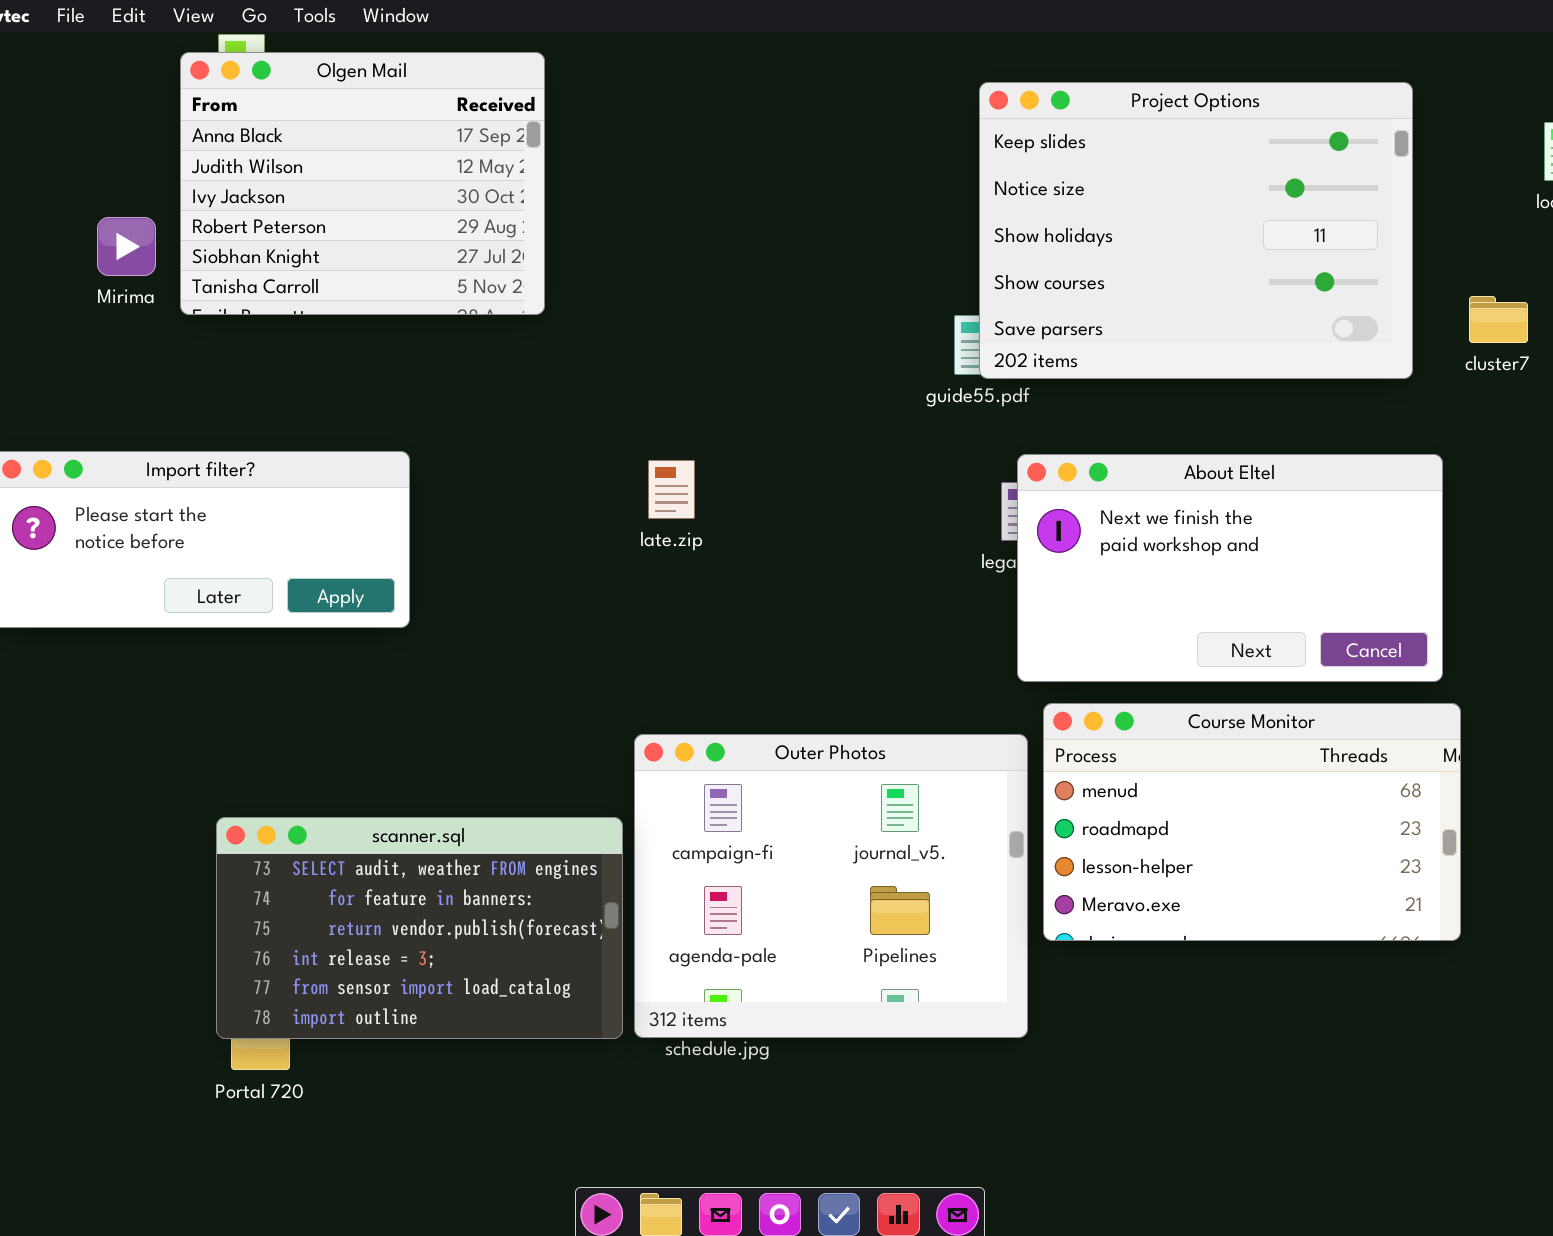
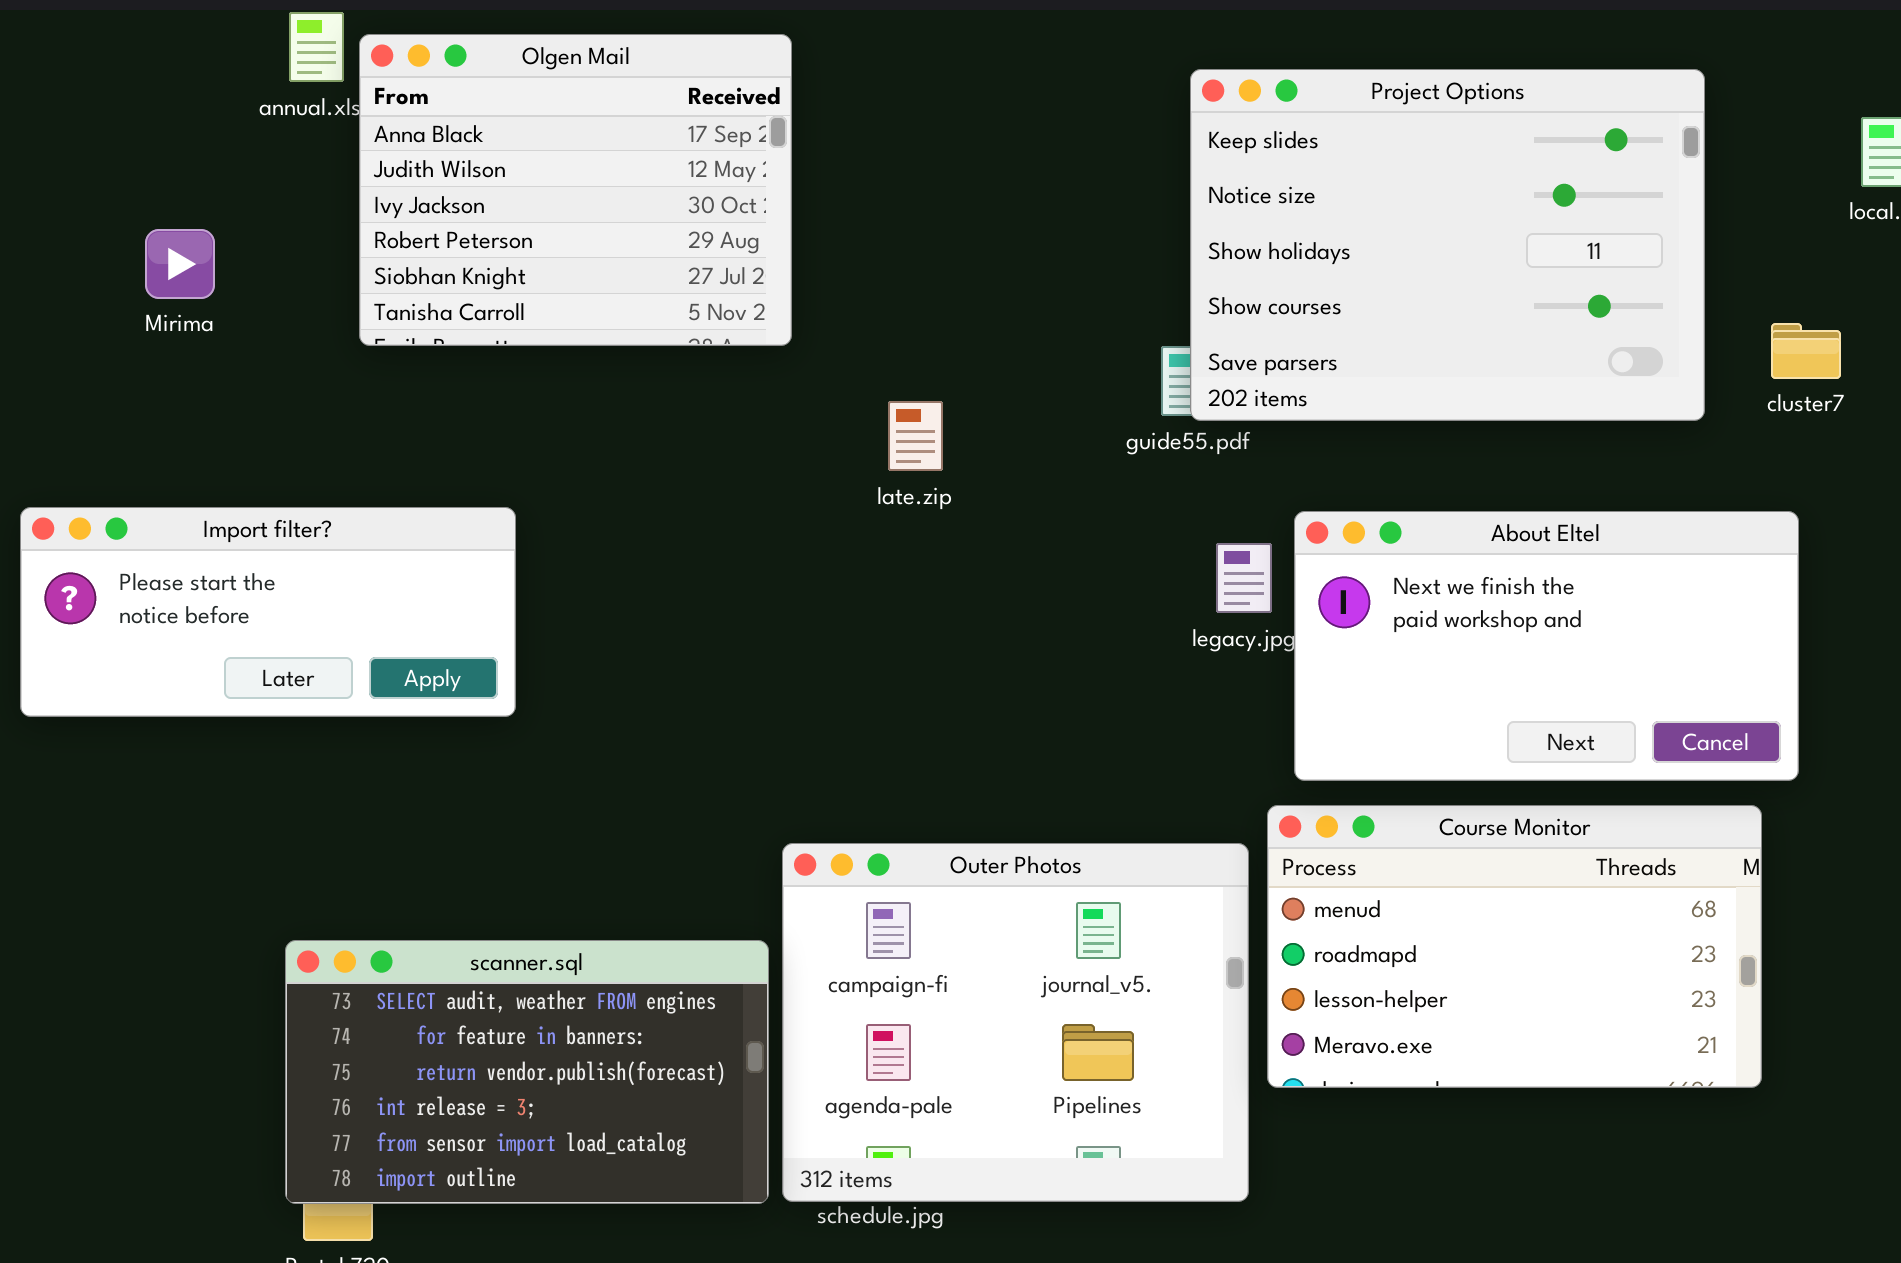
Olgen Mail: [180,52,545,315] -> [359,34,792,346], moved
About Eltel: [1017,454,1443,682] -> [1294,511,1799,781], moved
late.zip: [648,460,695,519] -> [888,401,943,471], moved

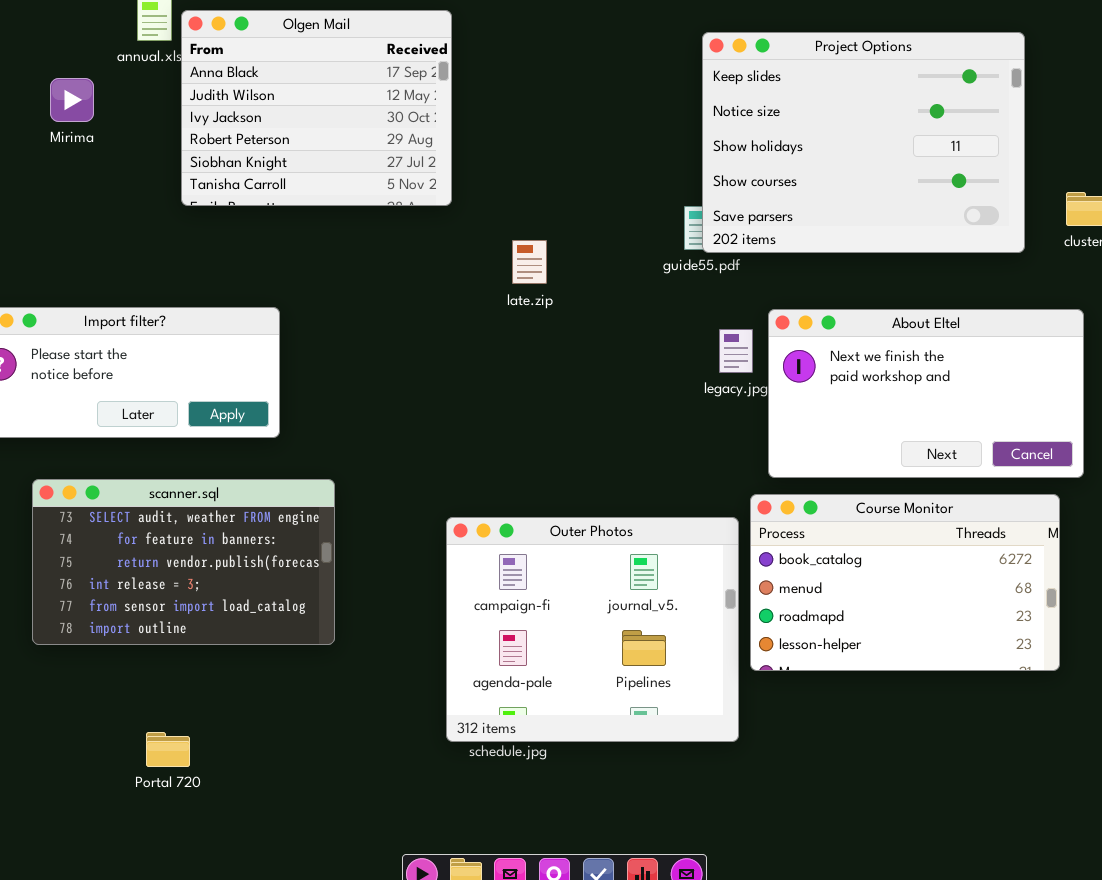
Mirima: [145,229,215,299] -> [50,78,94,122], moved
Course Monitor: [1267,805,1762,1088] -> [750,494,1060,671], scrolled up 1 row
scanner.sql: [285,940,769,1204] -> [32,479,335,645], moved

